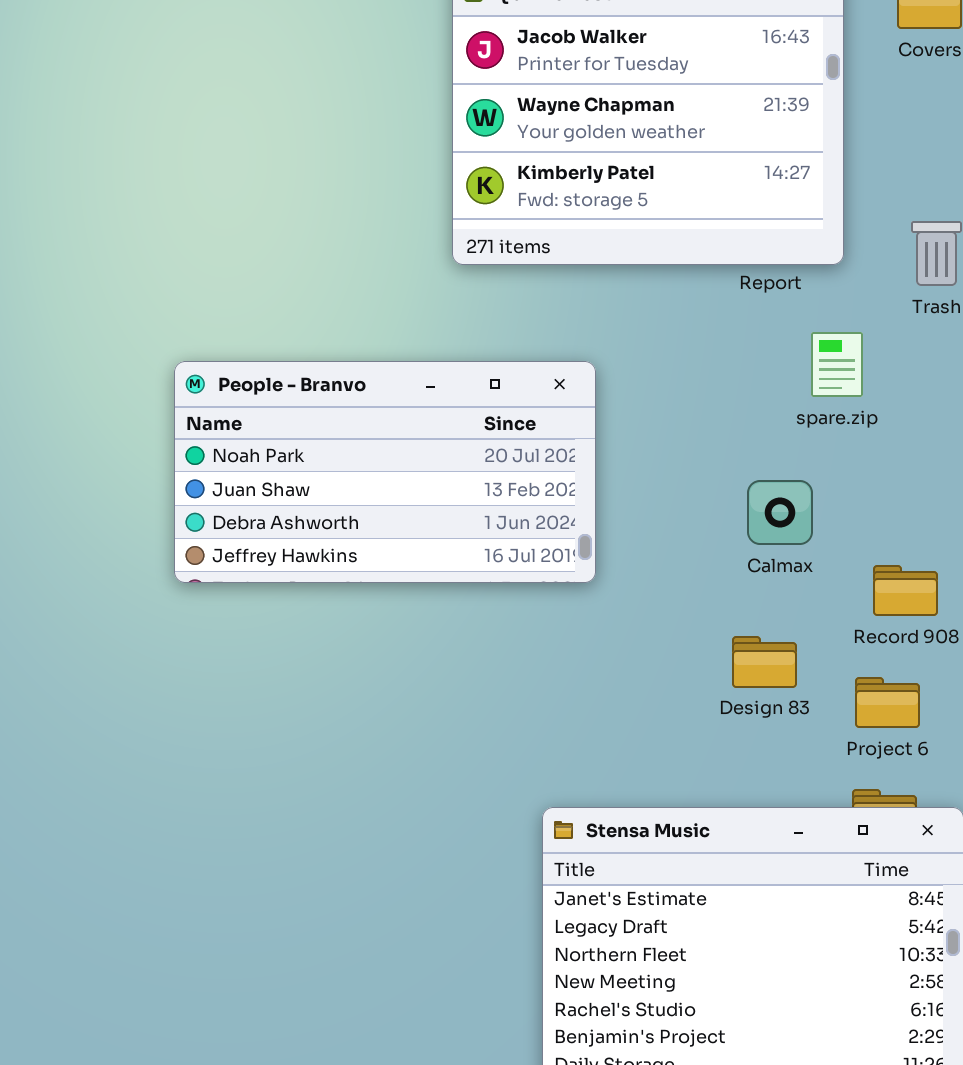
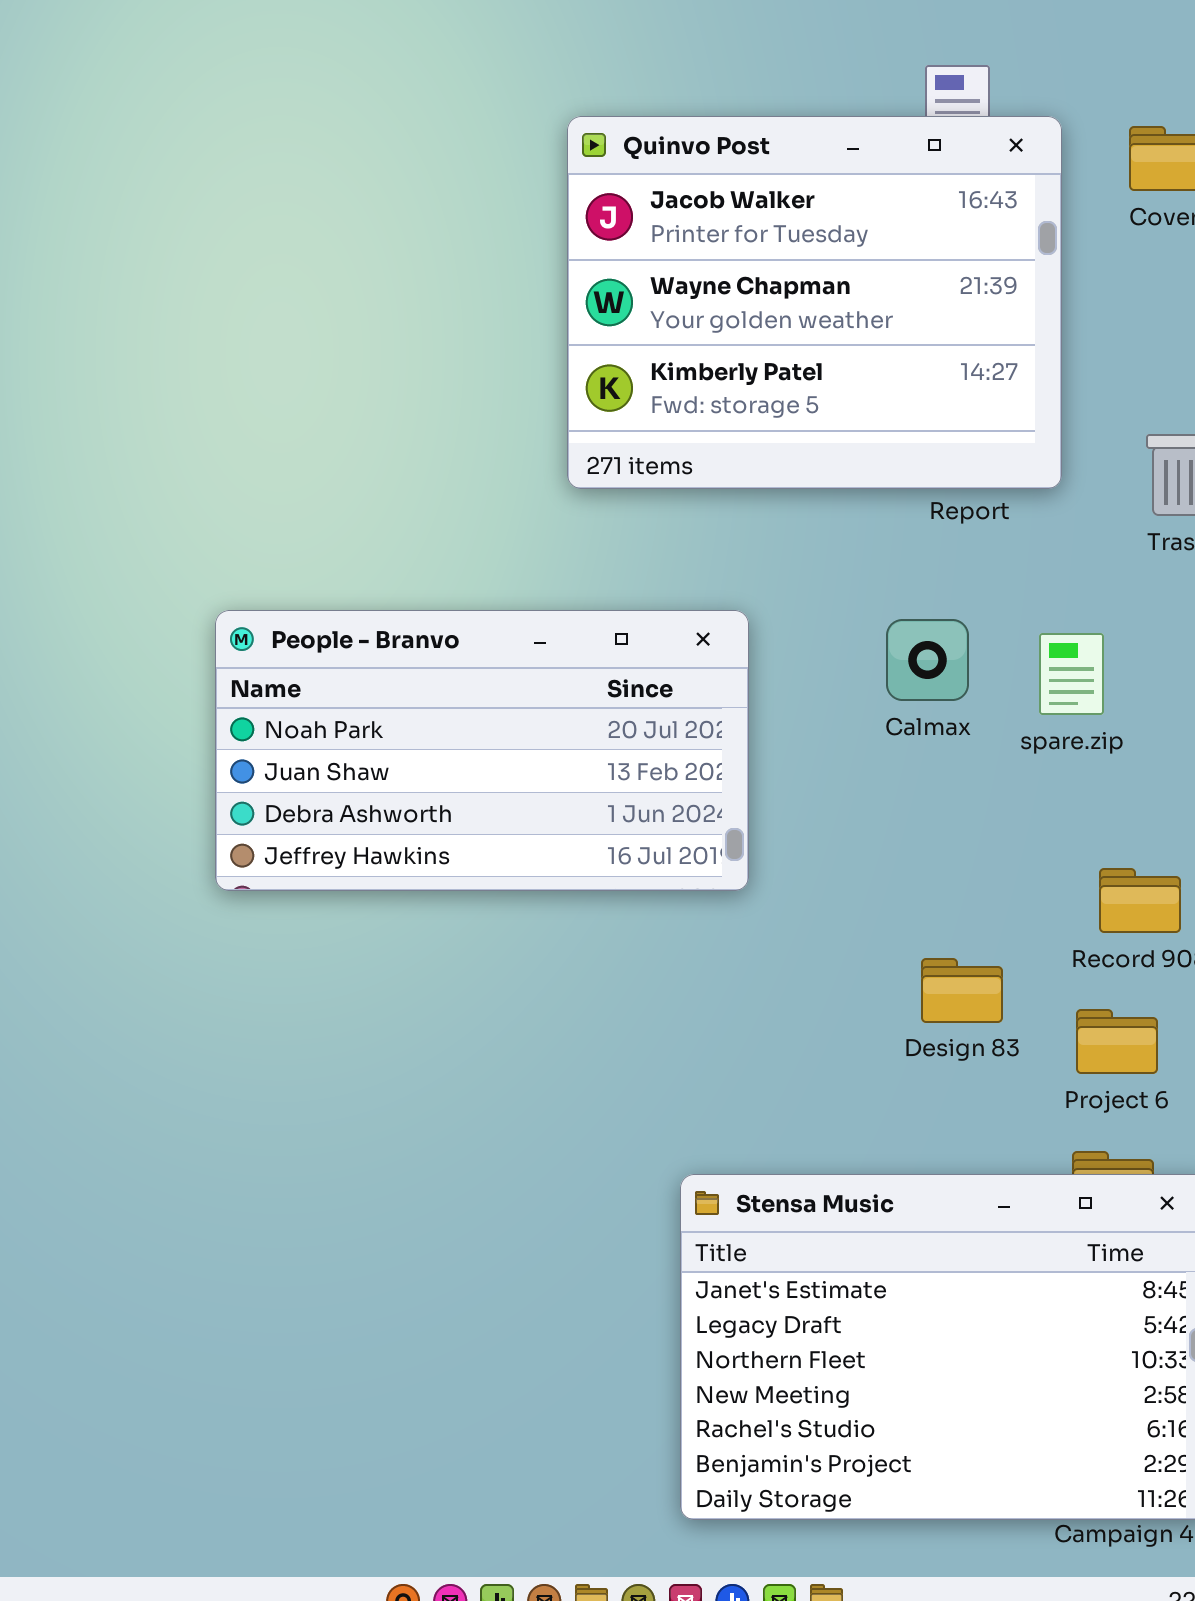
spare.zip: [811,332,863,397] -> [1039,633,1104,715], moved
Calmax: [747,480,813,545] -> [886,619,969,701], moved

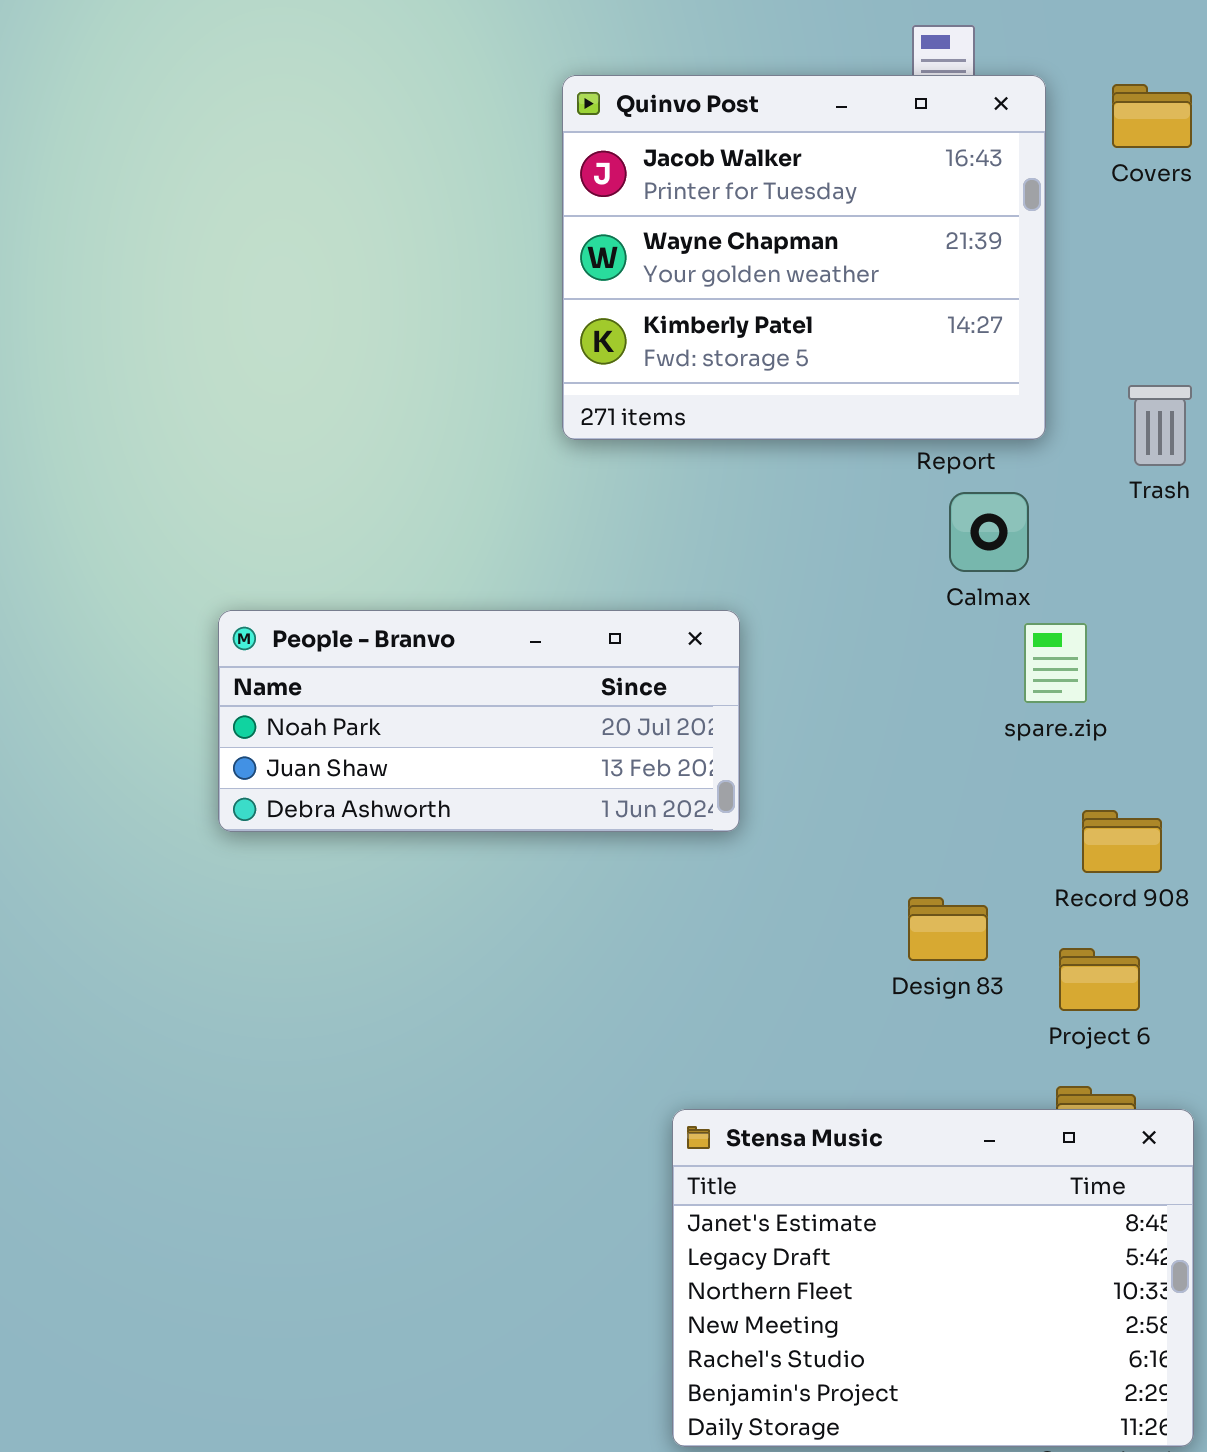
People - Branvo: [215,610,749,891] -> [218,610,740,832], resized
Calmax: [886,619,969,701] -> [949,492,1029,572], moved
spare.zip: [1039,633,1104,715] -> [1024,623,1087,703], moved

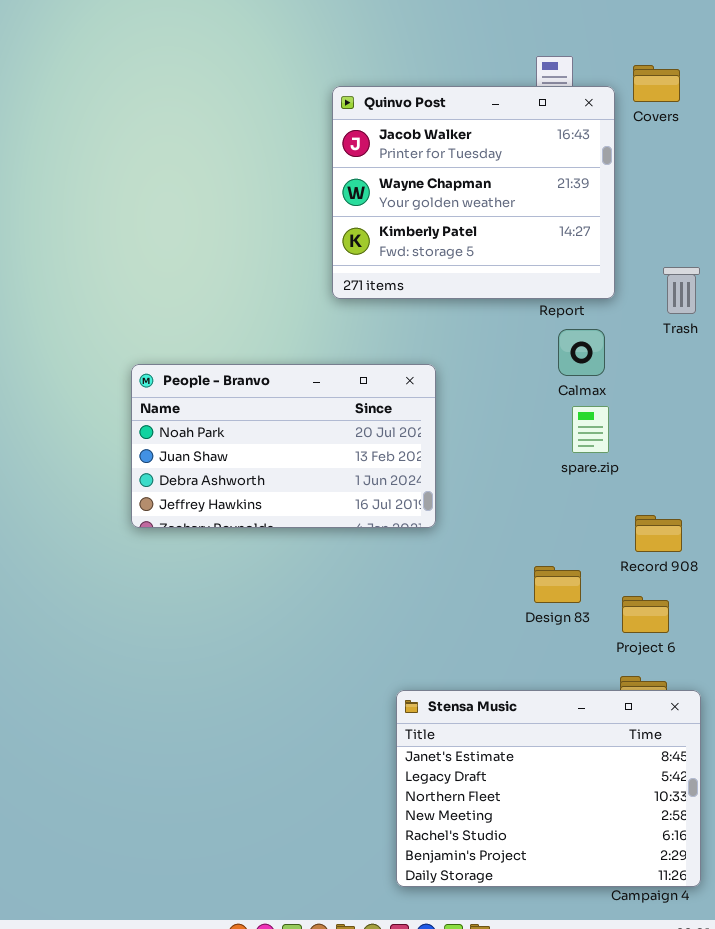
Covers: [1112,84,1192,148] -> [633,65,680,102], moved
People - Branvo: [218,610,740,832] -> [131,364,436,528], resized
spare.zip: [1024,623,1087,703] -> [572,406,609,453], moved

